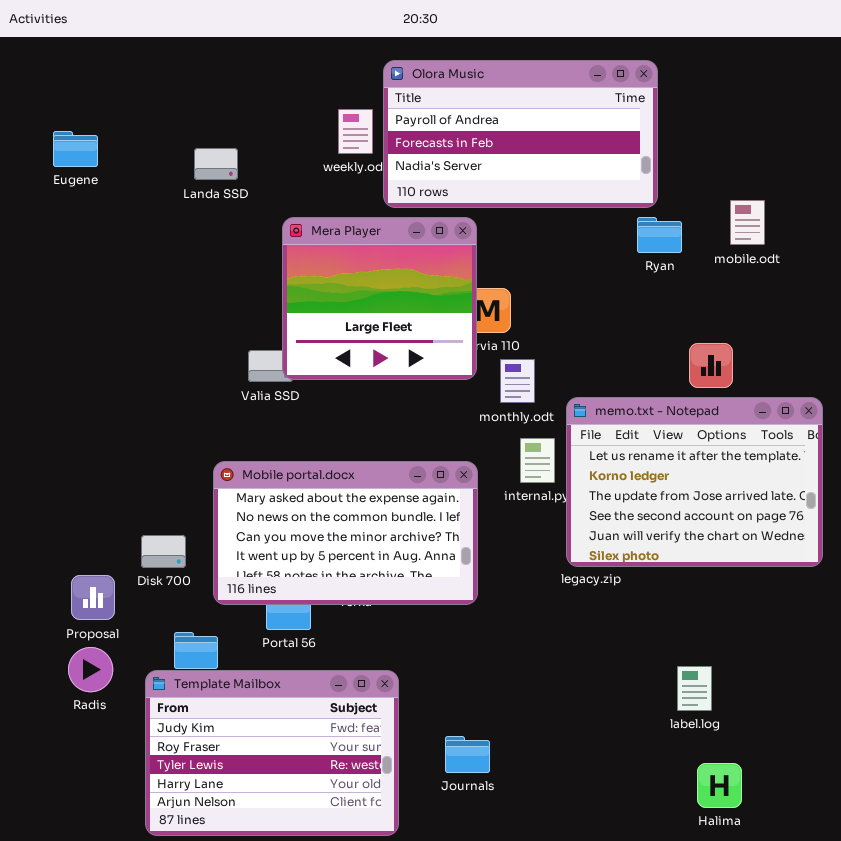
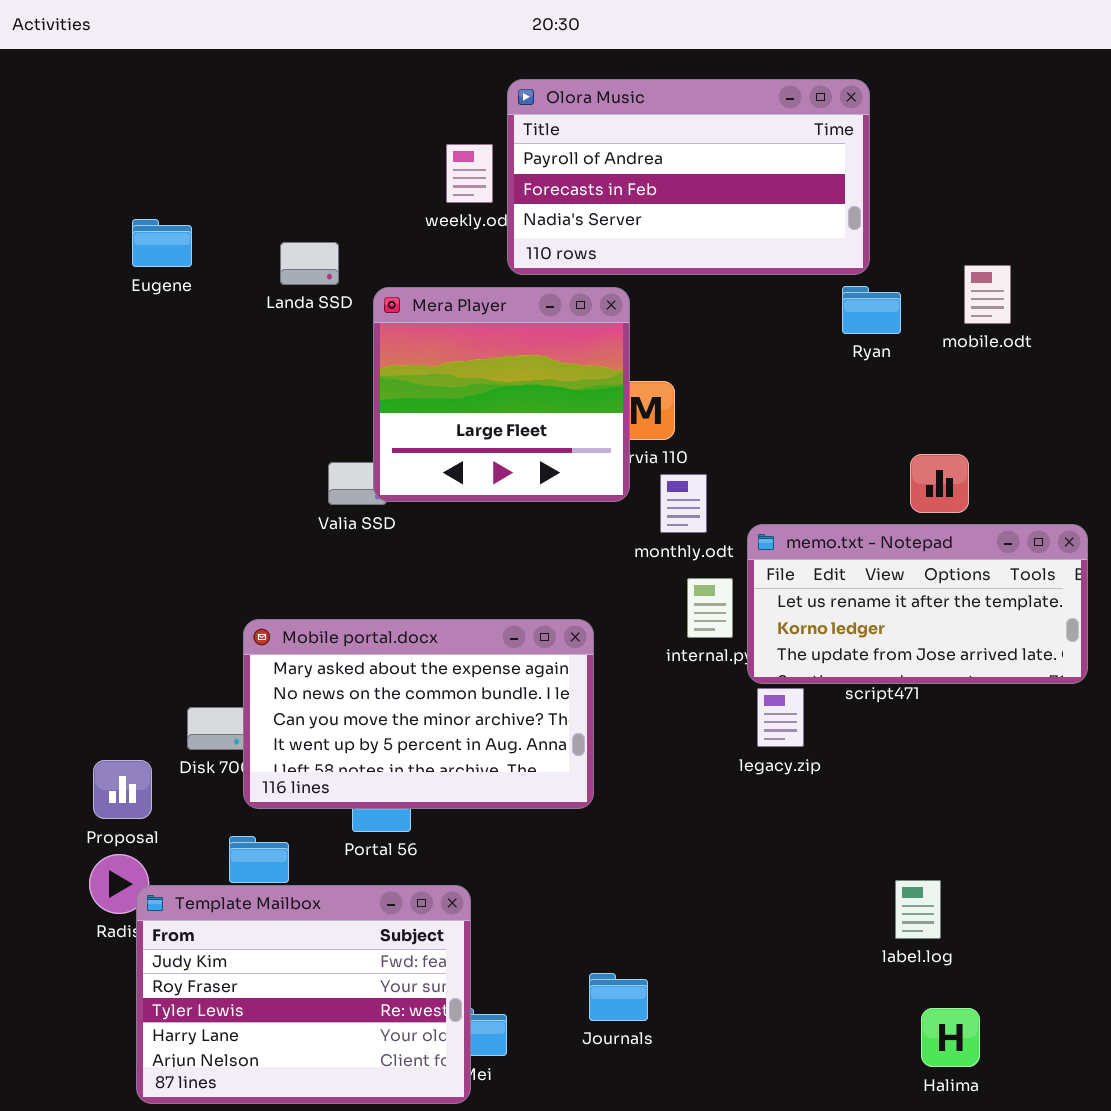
Eugene: [53,131,98,167] -> [132,219,192,267], moved
Landa SSD: [194,148,238,180] -> [280,242,339,285], moved
memo.txt - Notepad: [566,397,823,567] -> [747,524,1088,684], resized
Mobile portal.docx: [213,461,478,605] -> [243,619,594,809], moved
Template Mailbox: [145,670,399,836] -> [136,885,471,1104], moved

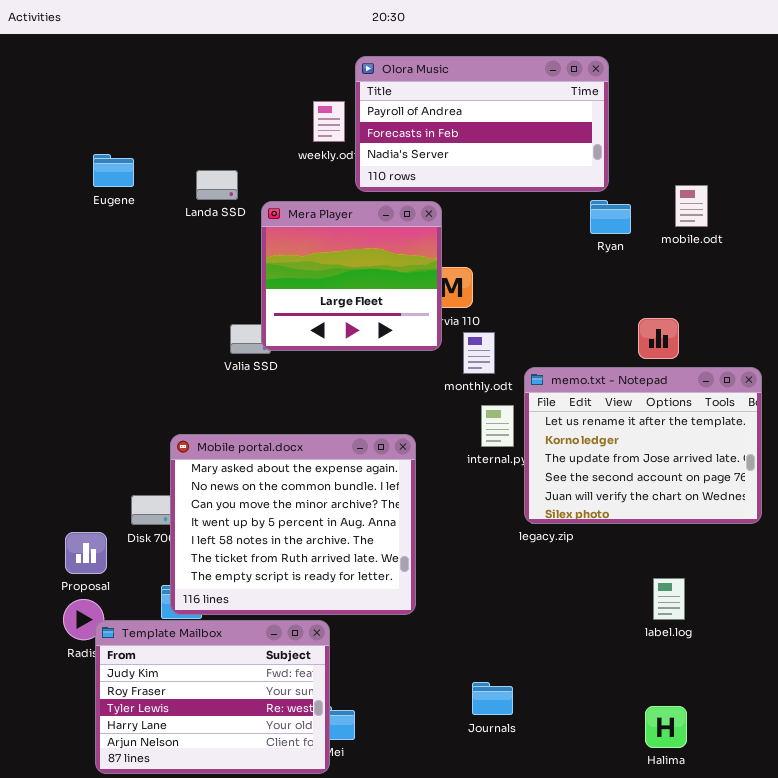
memo.txt - Notepad: [747,524,1088,684] -> [524,367,762,524], resized
Mobile portal.docx: [243,619,594,809] -> [170,434,416,615], resized
label.log: [895,880,941,939] -> [653,578,685,620], moved
Journals: [589,973,648,1021] -> [472,682,513,715], moved

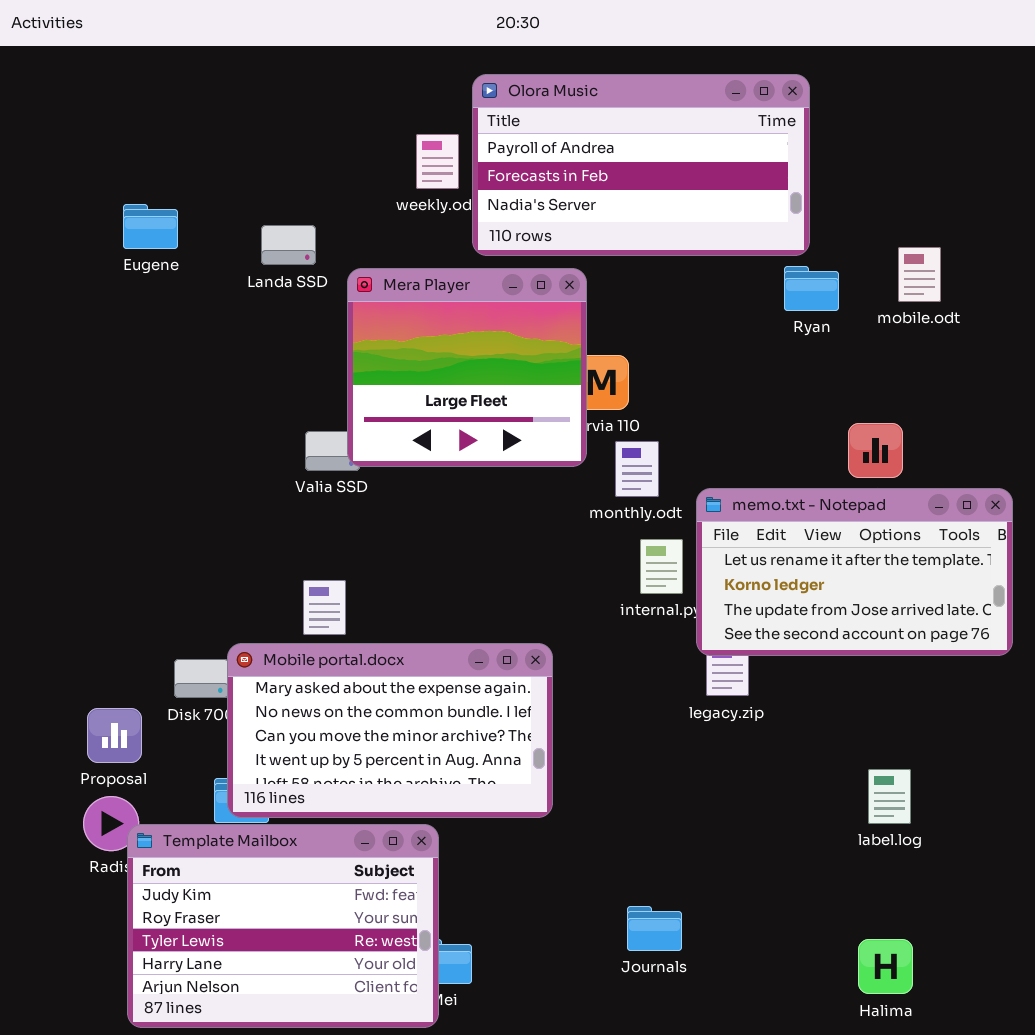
memo.txt - Notepad: [524,367,762,524] -> [696,488,1013,656], resized
Mobile portal.docx: [170,434,416,615] -> [227,643,553,818], resized

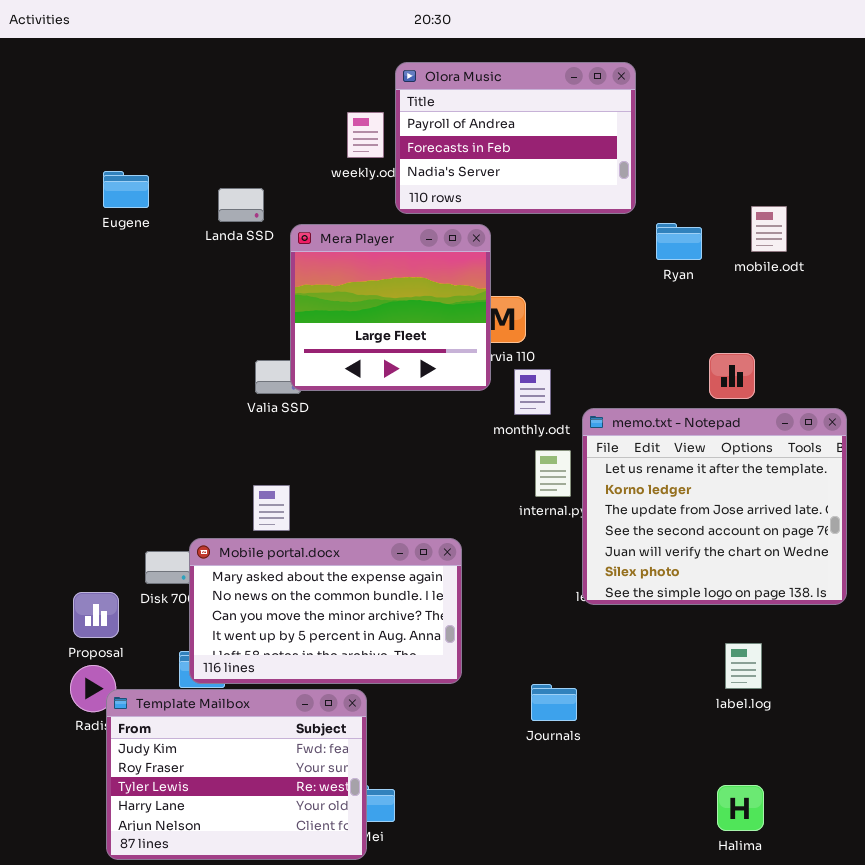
Olora Music: [472,74,810,256] -> [395,62,636,214], resized
memo.txt - Notepad: [696,488,1013,656] -> [582,408,847,605], resized
Journals: [627,906,682,951] -> [531,684,577,721], moved

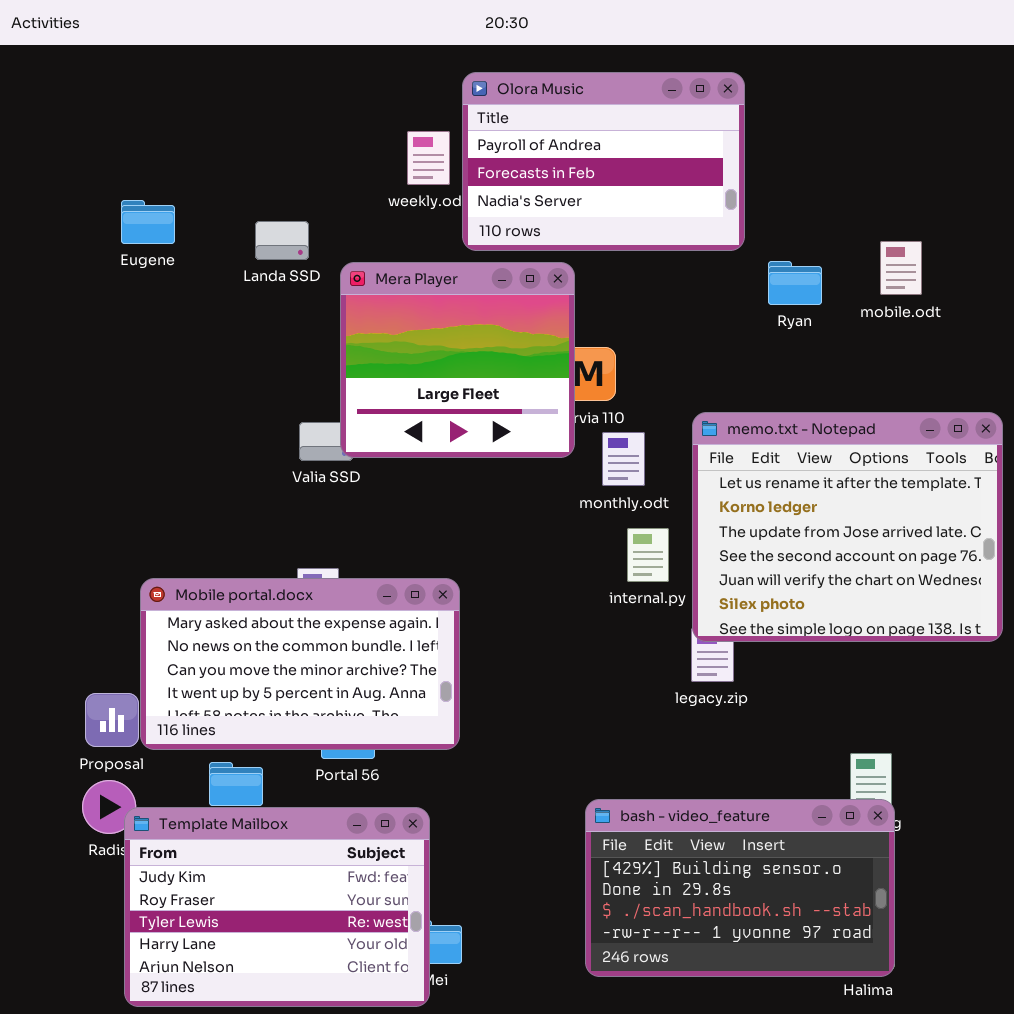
memo.txt - Notepad: [582,408,847,605] -> [692,412,1003,642], moved
Mobile portal.docx: [189,538,462,684] -> [140,578,460,750], moved
bash - video_feature: none -> [585,799,895,977], opened

